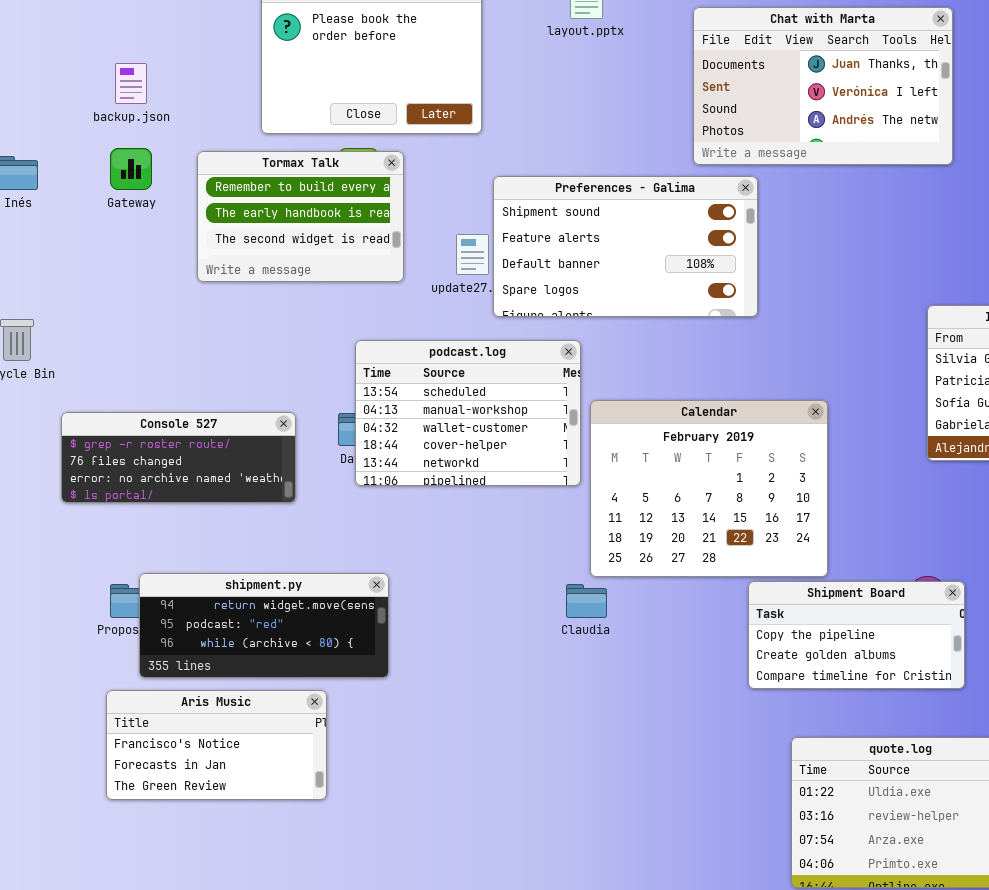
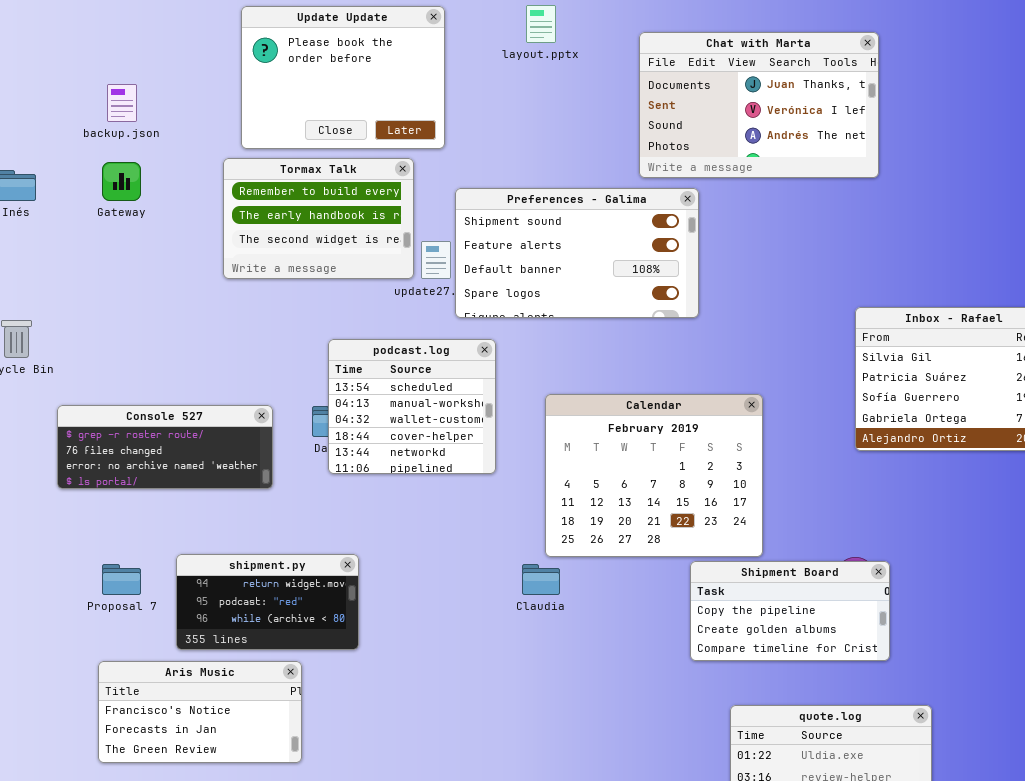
Tormax Talk: [197,151,404,282] -> [223,158,414,279], moved
podcast.log: [355,340,581,486] -> [328,339,496,474], resized
shipment.py: [139,573,389,678] -> [176,554,359,650], resized

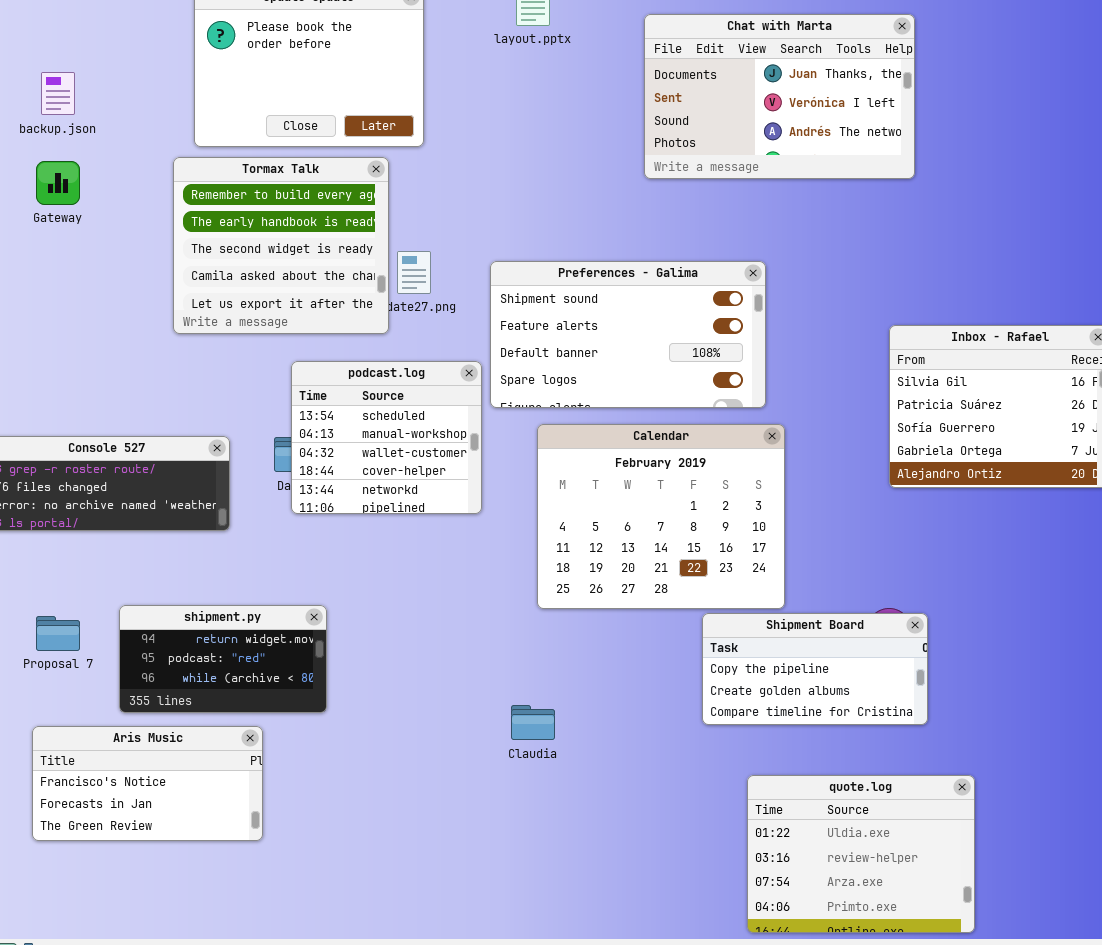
Tormax Talk: [223,158,414,279] -> [173,157,389,334], resized
Preferences - Galima: [455,188,699,318] -> [490,261,766,408], moved
Claudia: [522,564,560,595] -> [511,705,555,740], moved

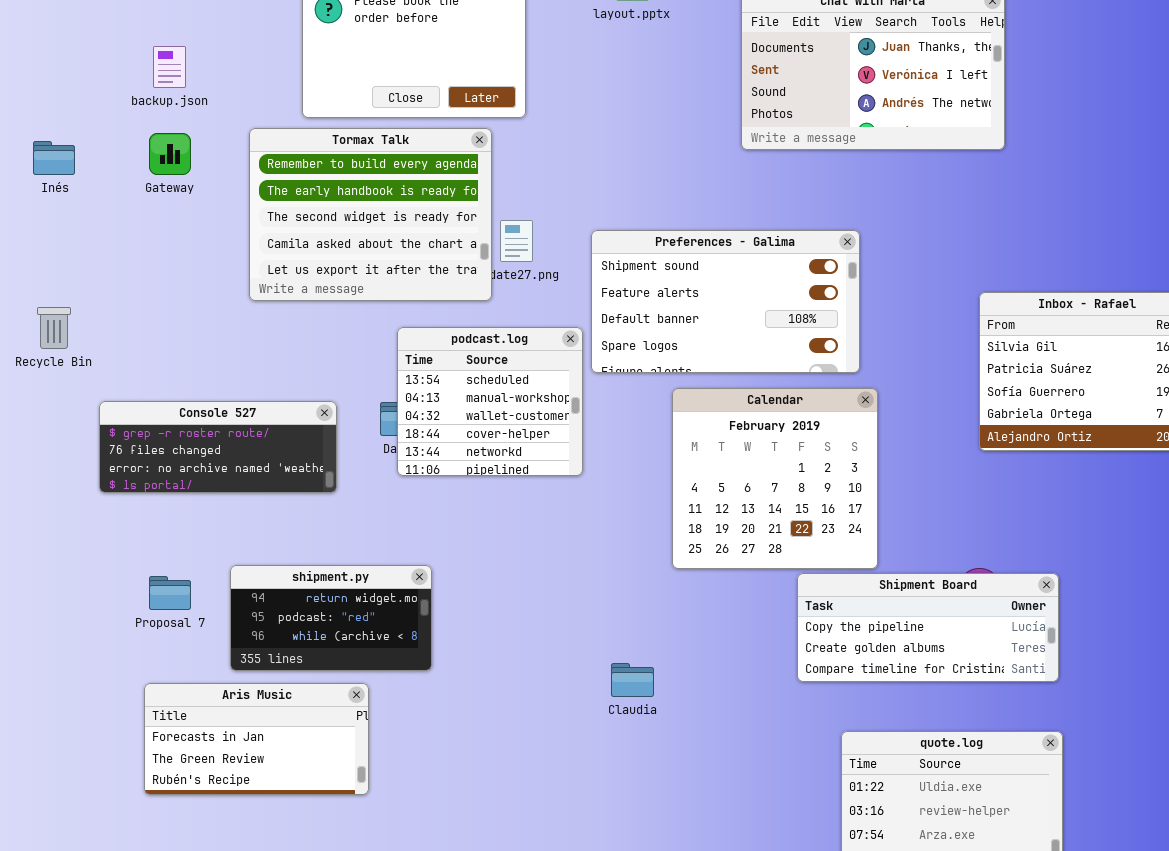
Tormax Talk: [173,157,389,334] -> [249,128,492,301], resized
Calendar: [537,424,785,609] -> [672,388,878,569], resized
Shipment Board: [702,613,928,725] -> [797,573,1059,682], resized
Aris Music: [32,726,263,841] -> [144,683,369,795], scrolled down 1 row

